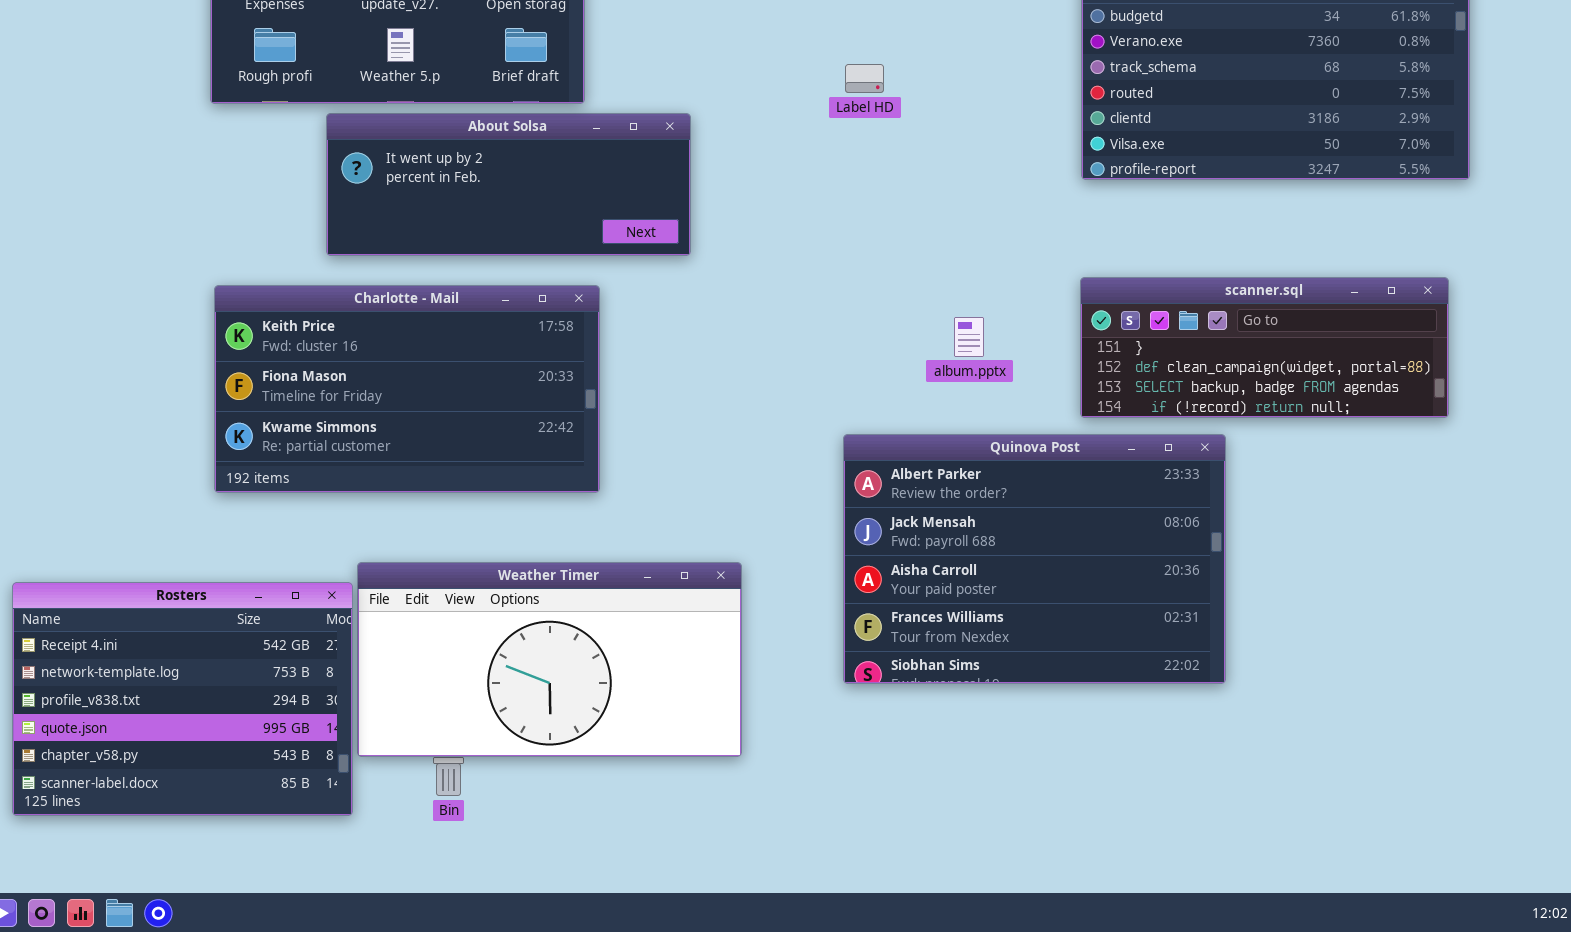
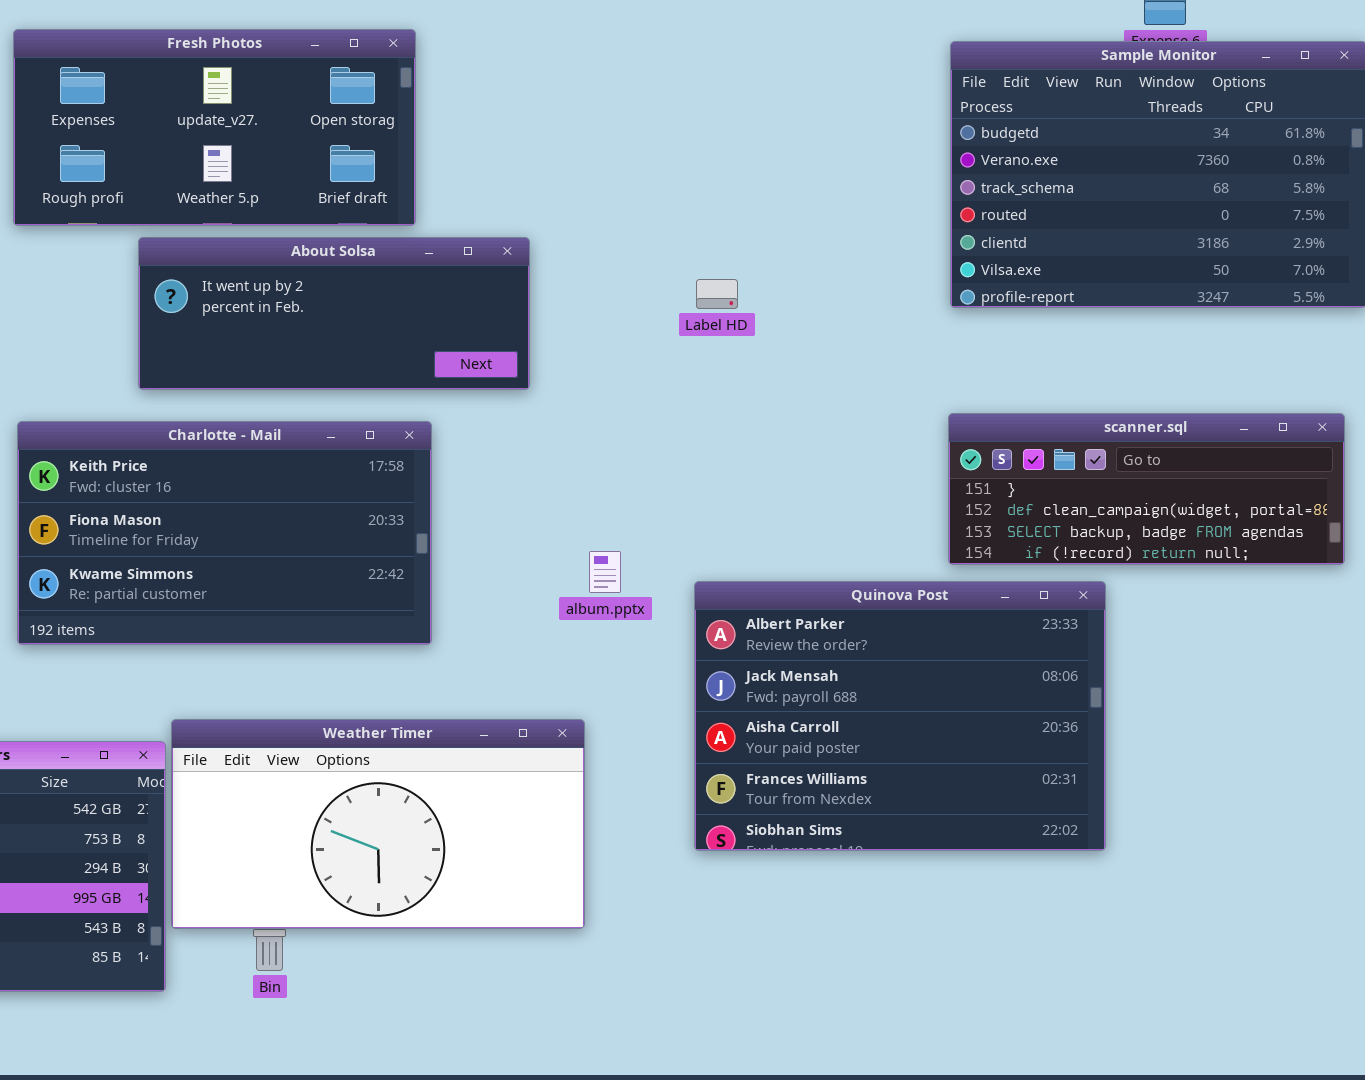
Label HD: [845,64,884,93] -> [696,279,738,309], moved
album.pptx: [954,317,984,357] -> [589,551,621,593], moved

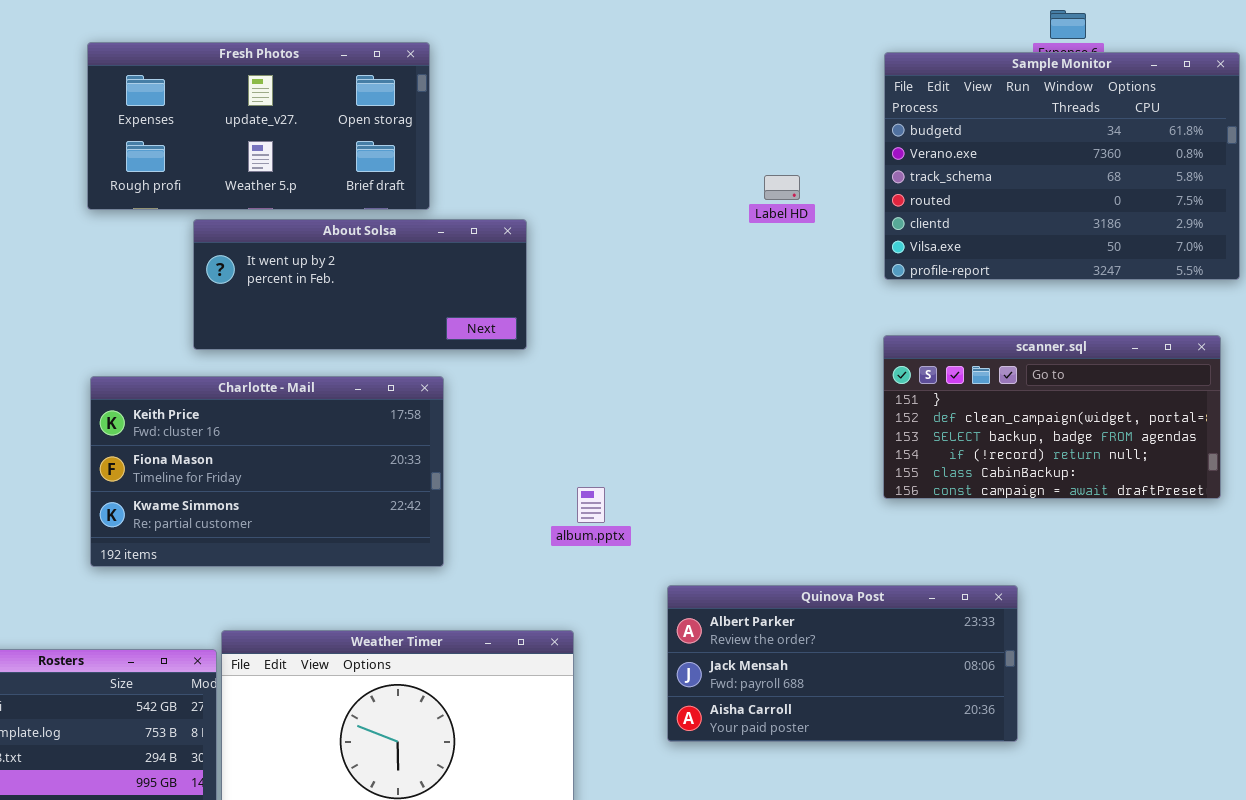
Label HD: [696,279,738,309] -> [764,175,800,200], moved
scanner.sql: [948,413,1345,565] -> [883,335,1221,499], resized
Quinova Post: [694,581,1106,851] -> [667,585,1018,742], resized

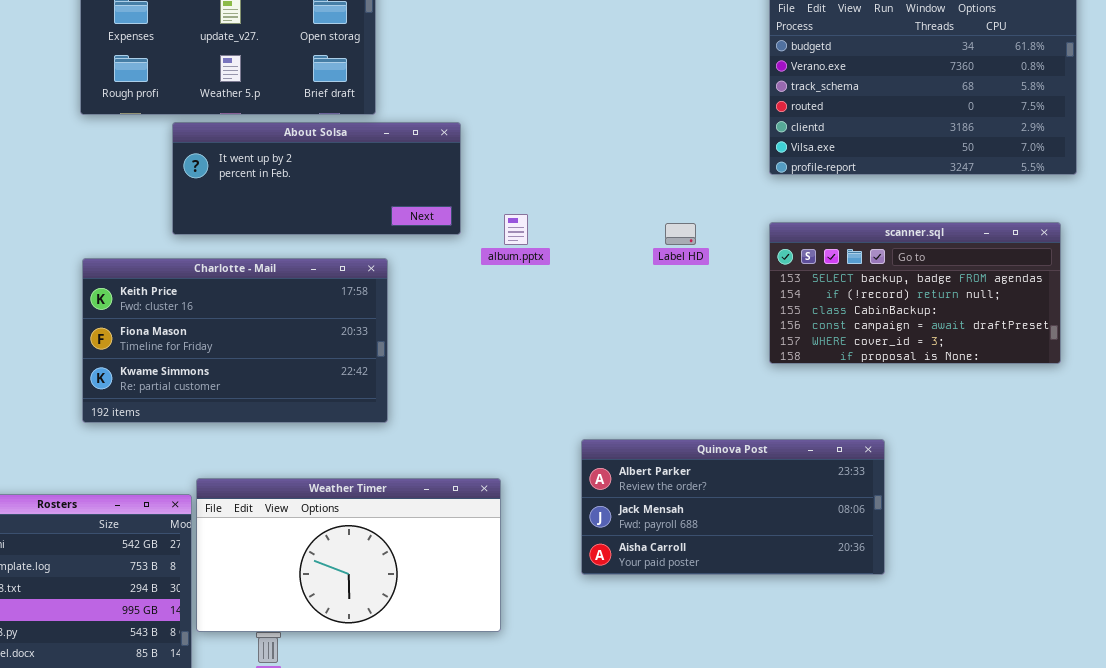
Label HD: [764,175,800,200] -> [665,223,696,245], moved
scanner.sql: [883,335,1221,499] -> [769,222,1061,364], scrolled down 2 rows
album.pptx: [577,487,605,523] -> [504,214,528,245], moved

